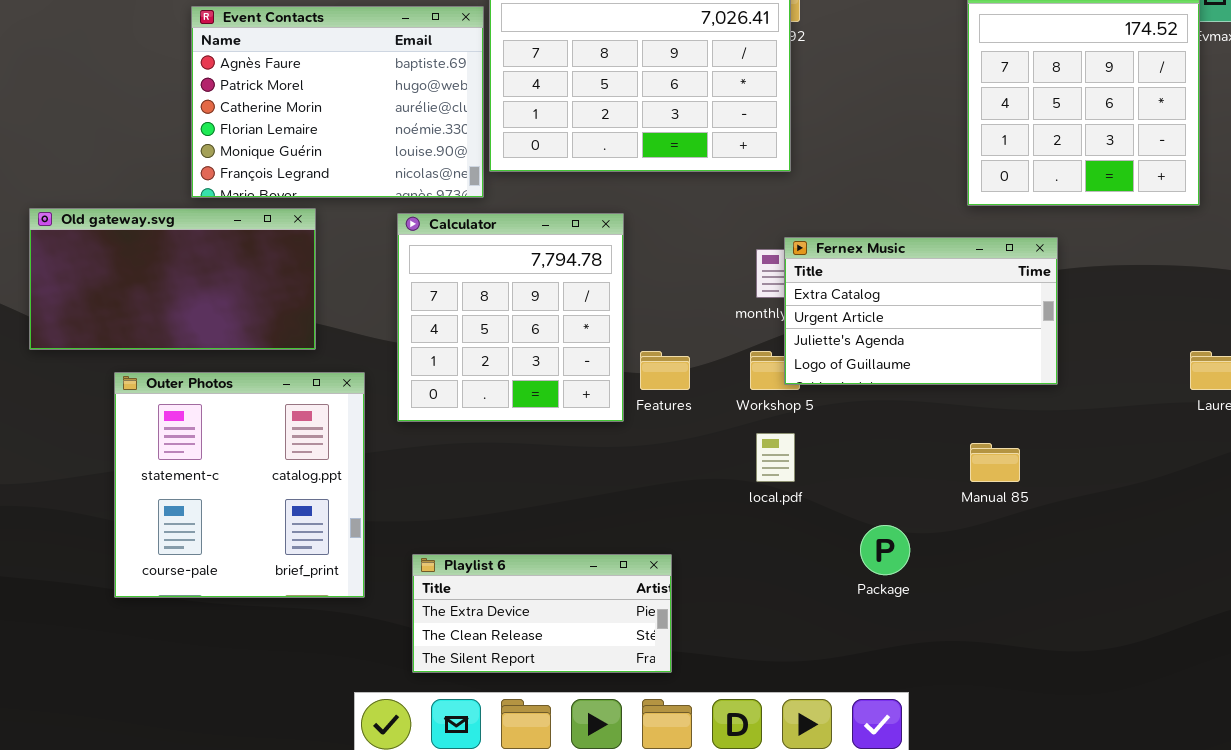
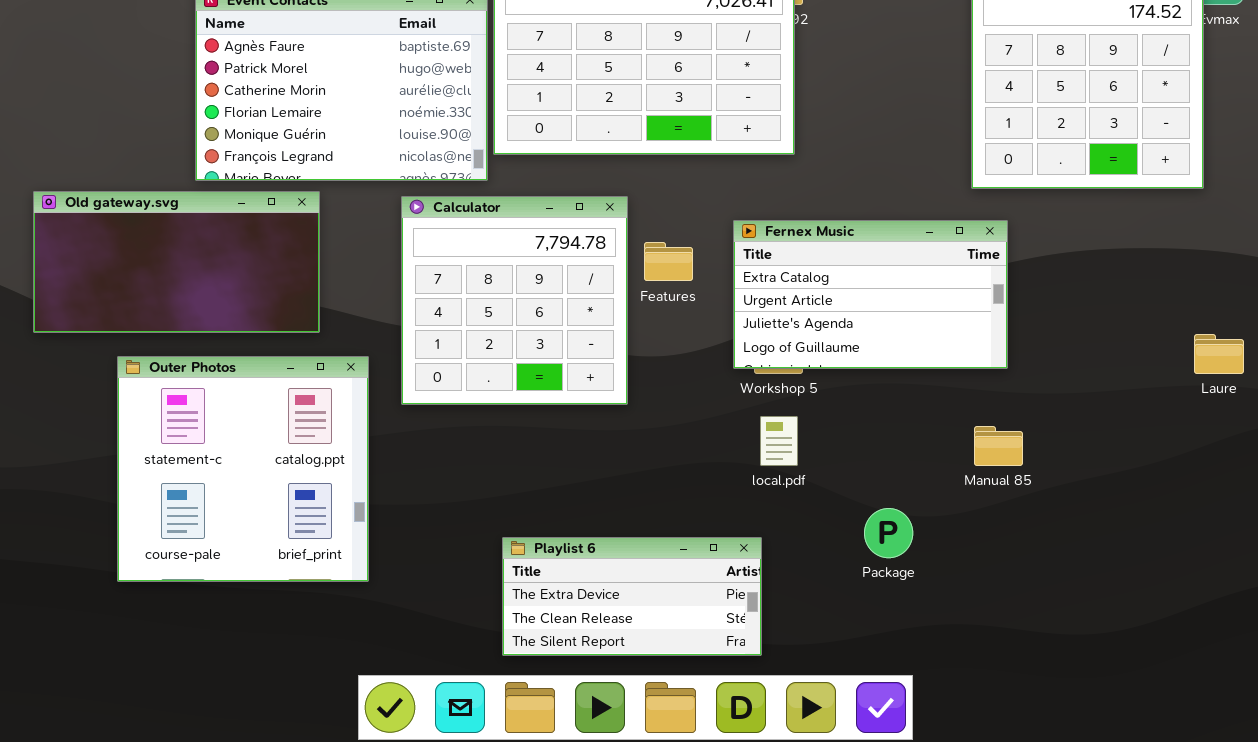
Fernex Music: [784,237,1058,385] -> [733,220,1008,369], moved
Features: [640,351,690,390] -> [644,242,693,281], moved
Playlist 6: [412,554,672,673] -> [502,537,762,656], moved

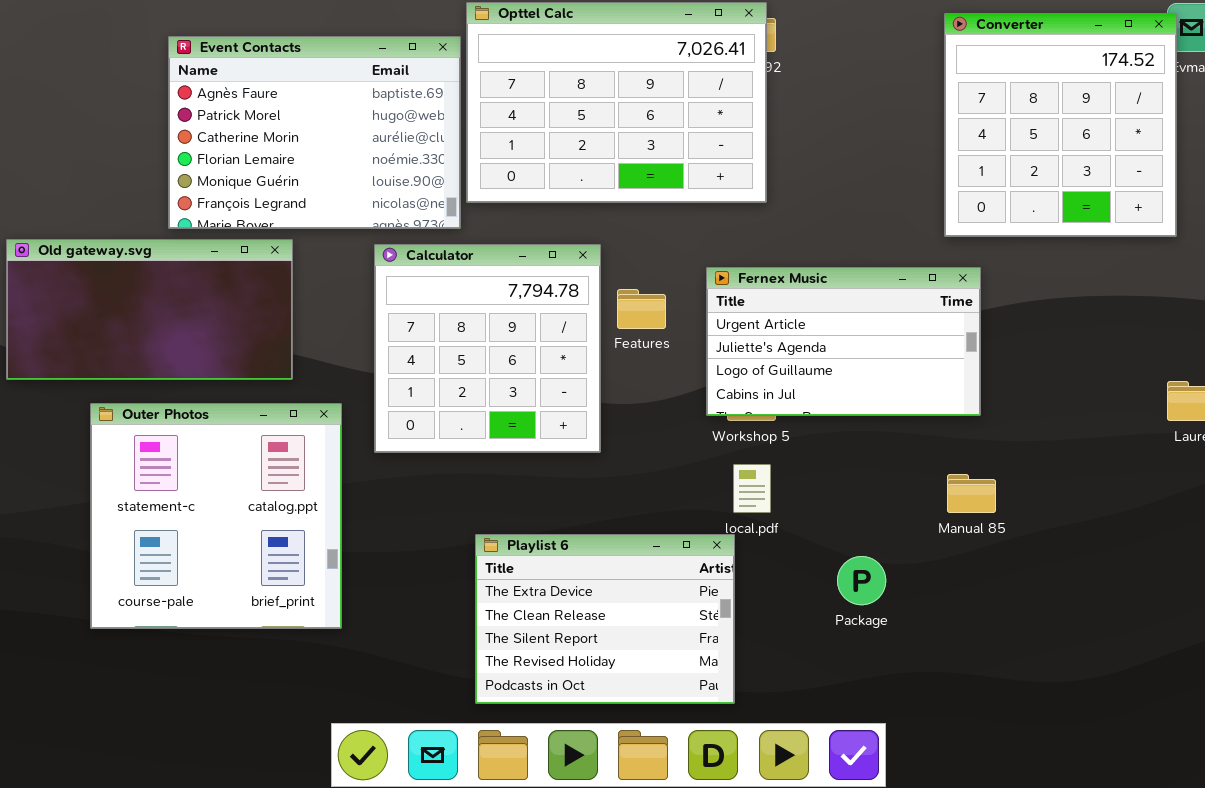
Fernex Music: [733,220,1008,369] -> [706,267,981,416], scrolled down 1 row
Playlist 6: [502,537,762,656] -> [475,534,735,704], resized

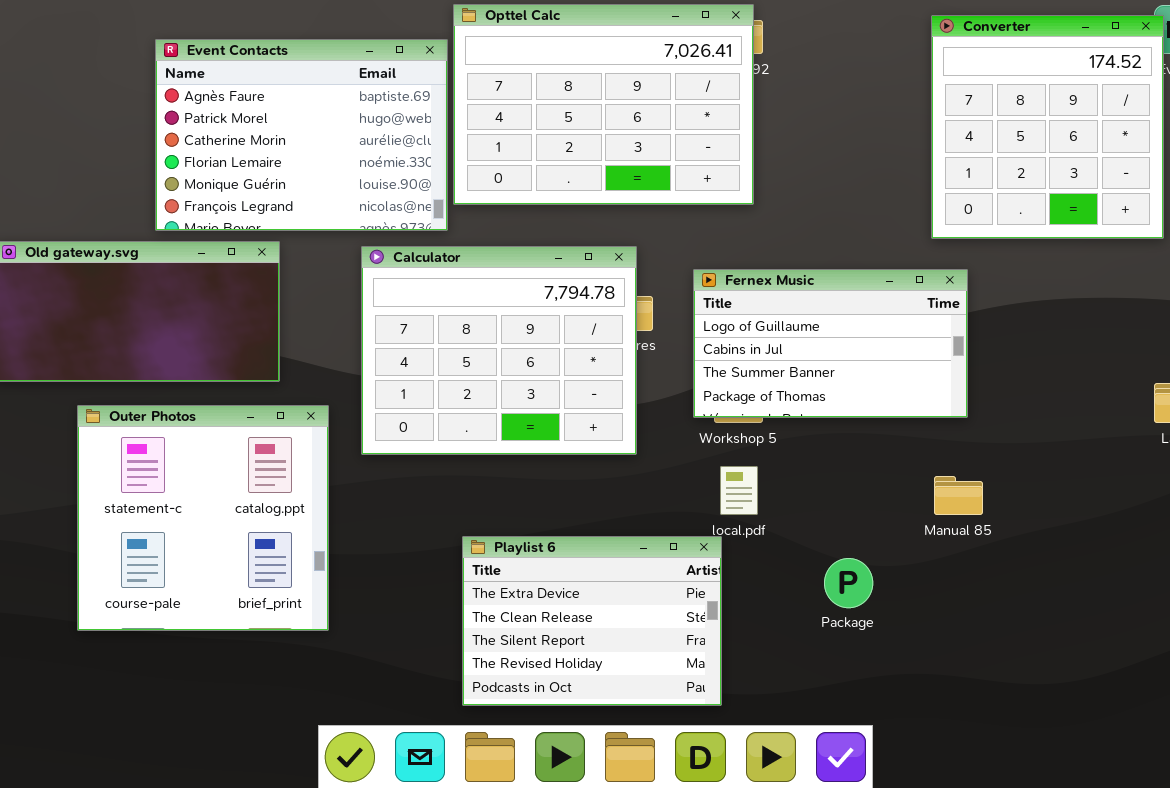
Calculator: [374,244,601,453] -> [361,246,637,455], resized
Fernex Music: [706,267,981,416] -> [693,269,968,418], scrolled down 2 rows

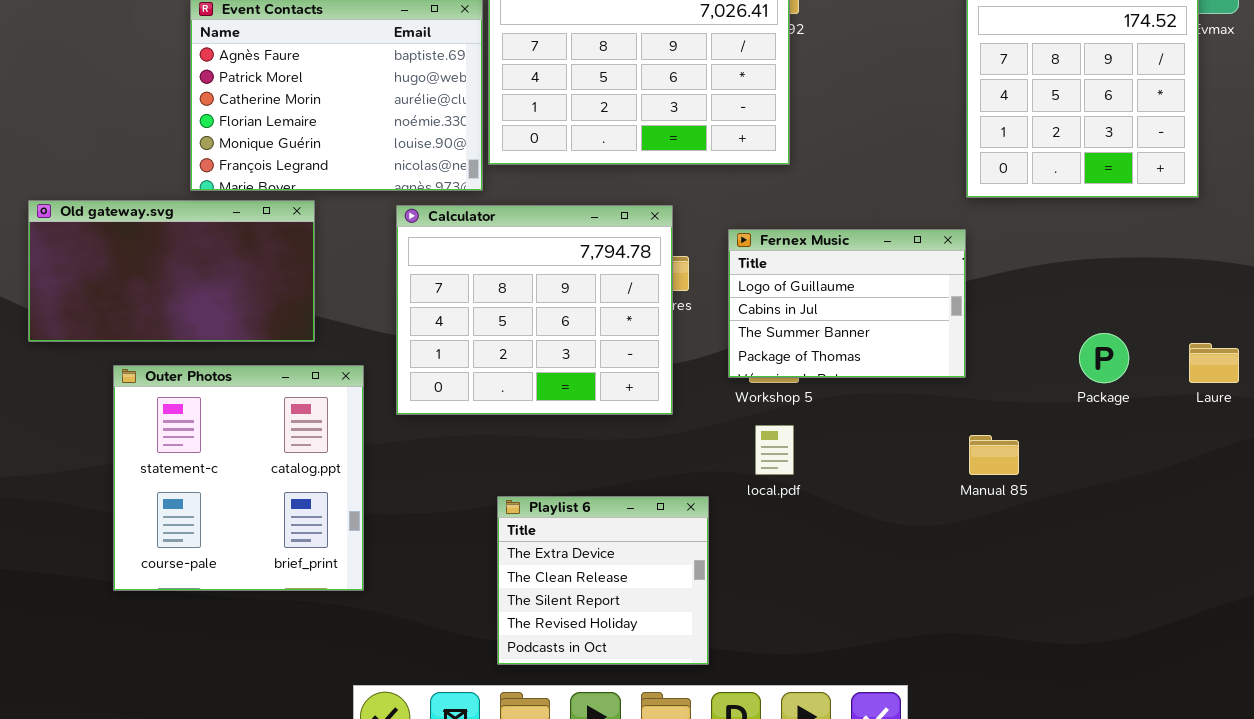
Fernex Music: [693,269,968,418] -> [728,229,966,378], resized
Playlist 6: [462,536,722,706] -> [497,496,709,665], resized
Package: [824,558,873,608] -> [1079,333,1129,383], moved

